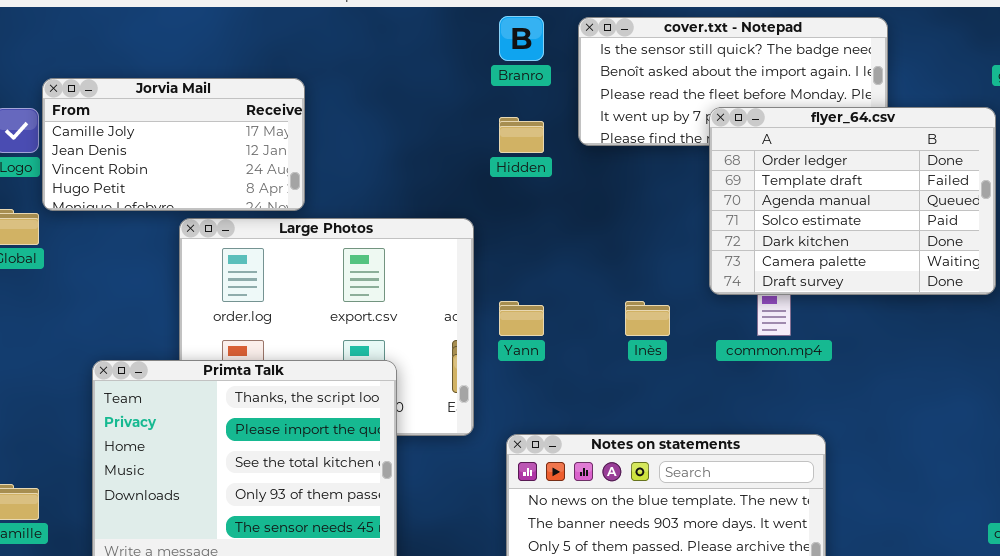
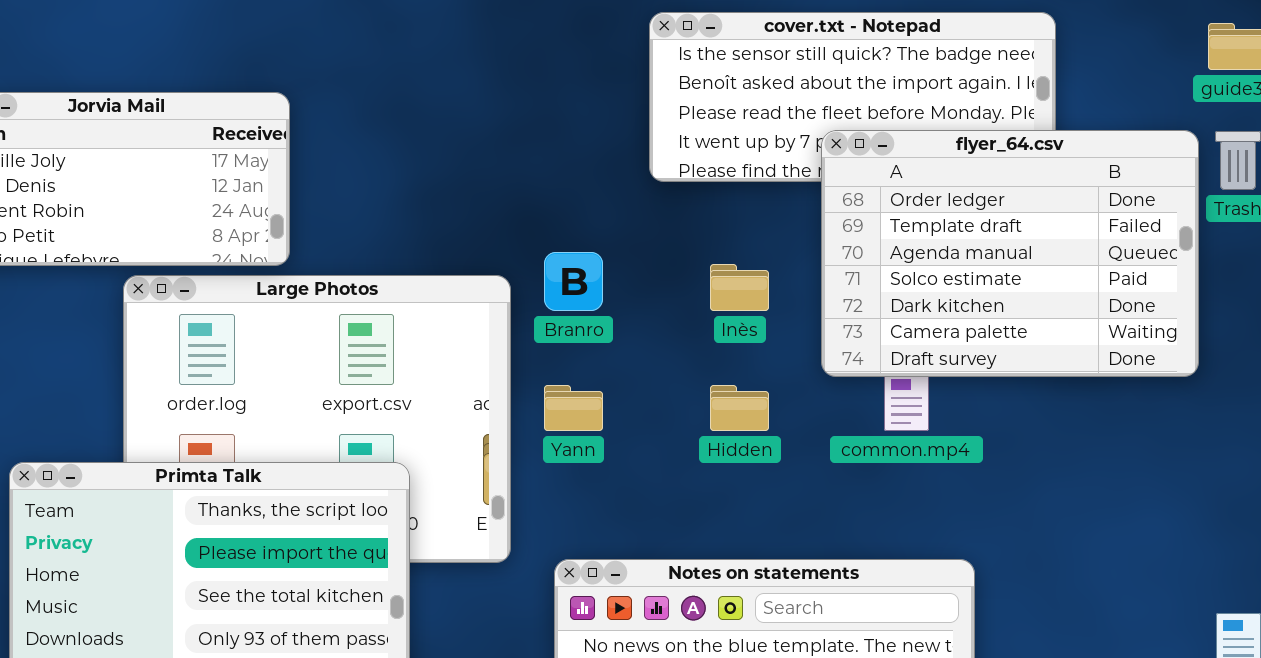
Branro: [499,16,544,61] -> [544,252,603,311], moved
Hidden: [499,117,544,153] -> [710,385,769,431], moved
Inès: [625,301,670,336] -> [710,264,769,311], moved

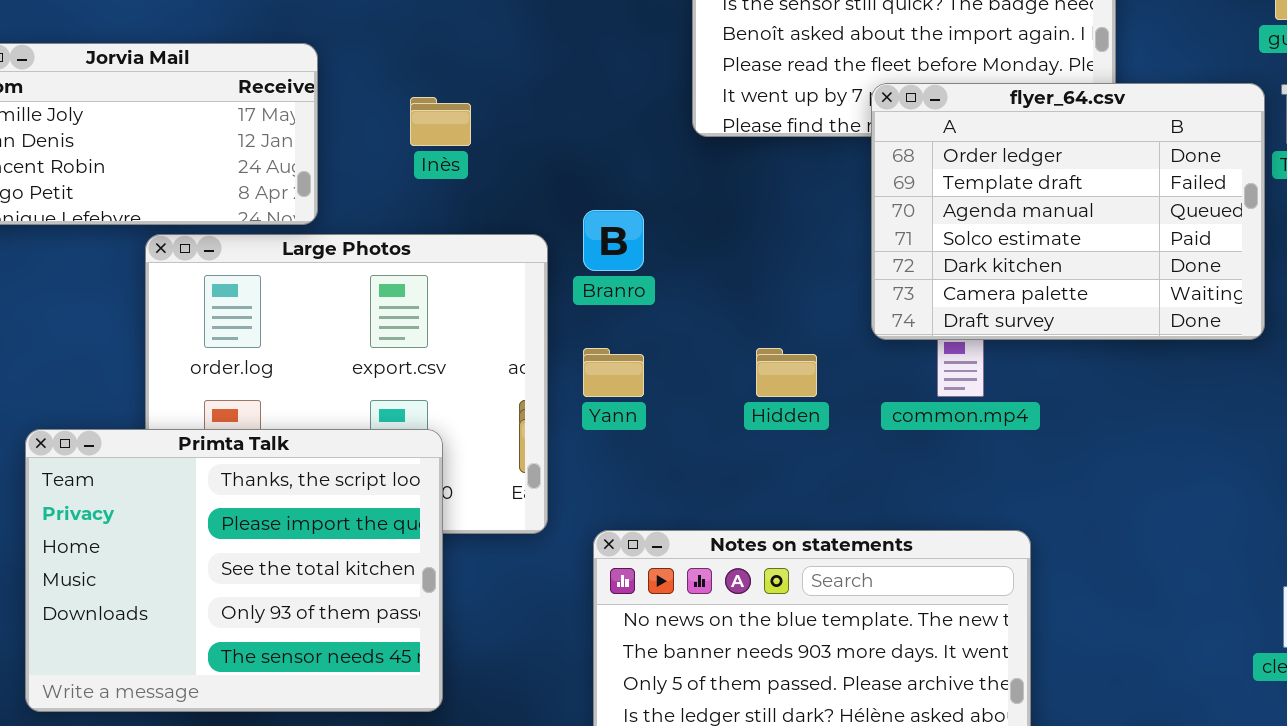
Inès: [710,264,769,311] -> [410,97,471,146], moved

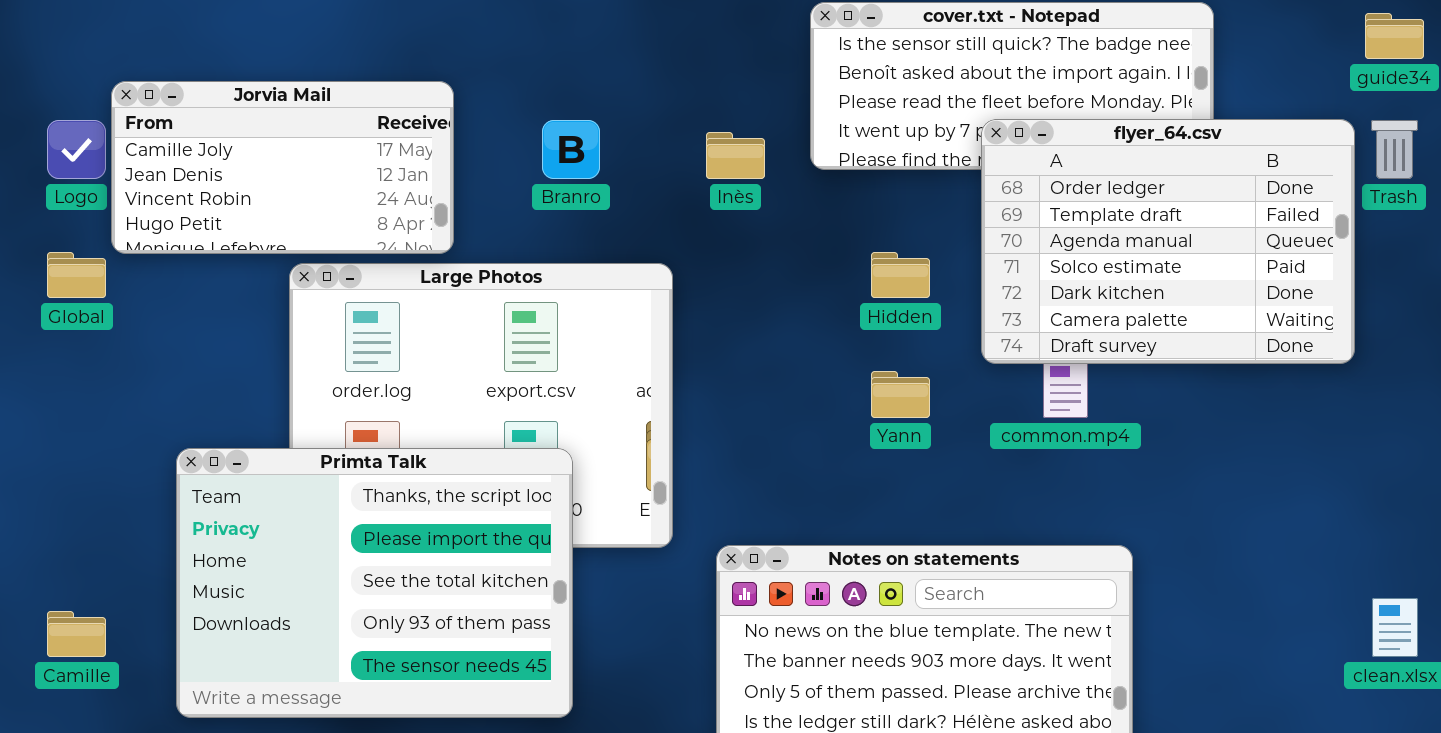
Inès: [410,97,471,146] -> [706,132,765,179], moved
Branro: [583,210,644,271] -> [542,120,600,179], moved
Yann: [583,348,644,397] -> [871,371,930,418], moved
Hidden: [756,348,817,397] -> [871,252,930,298], moved

